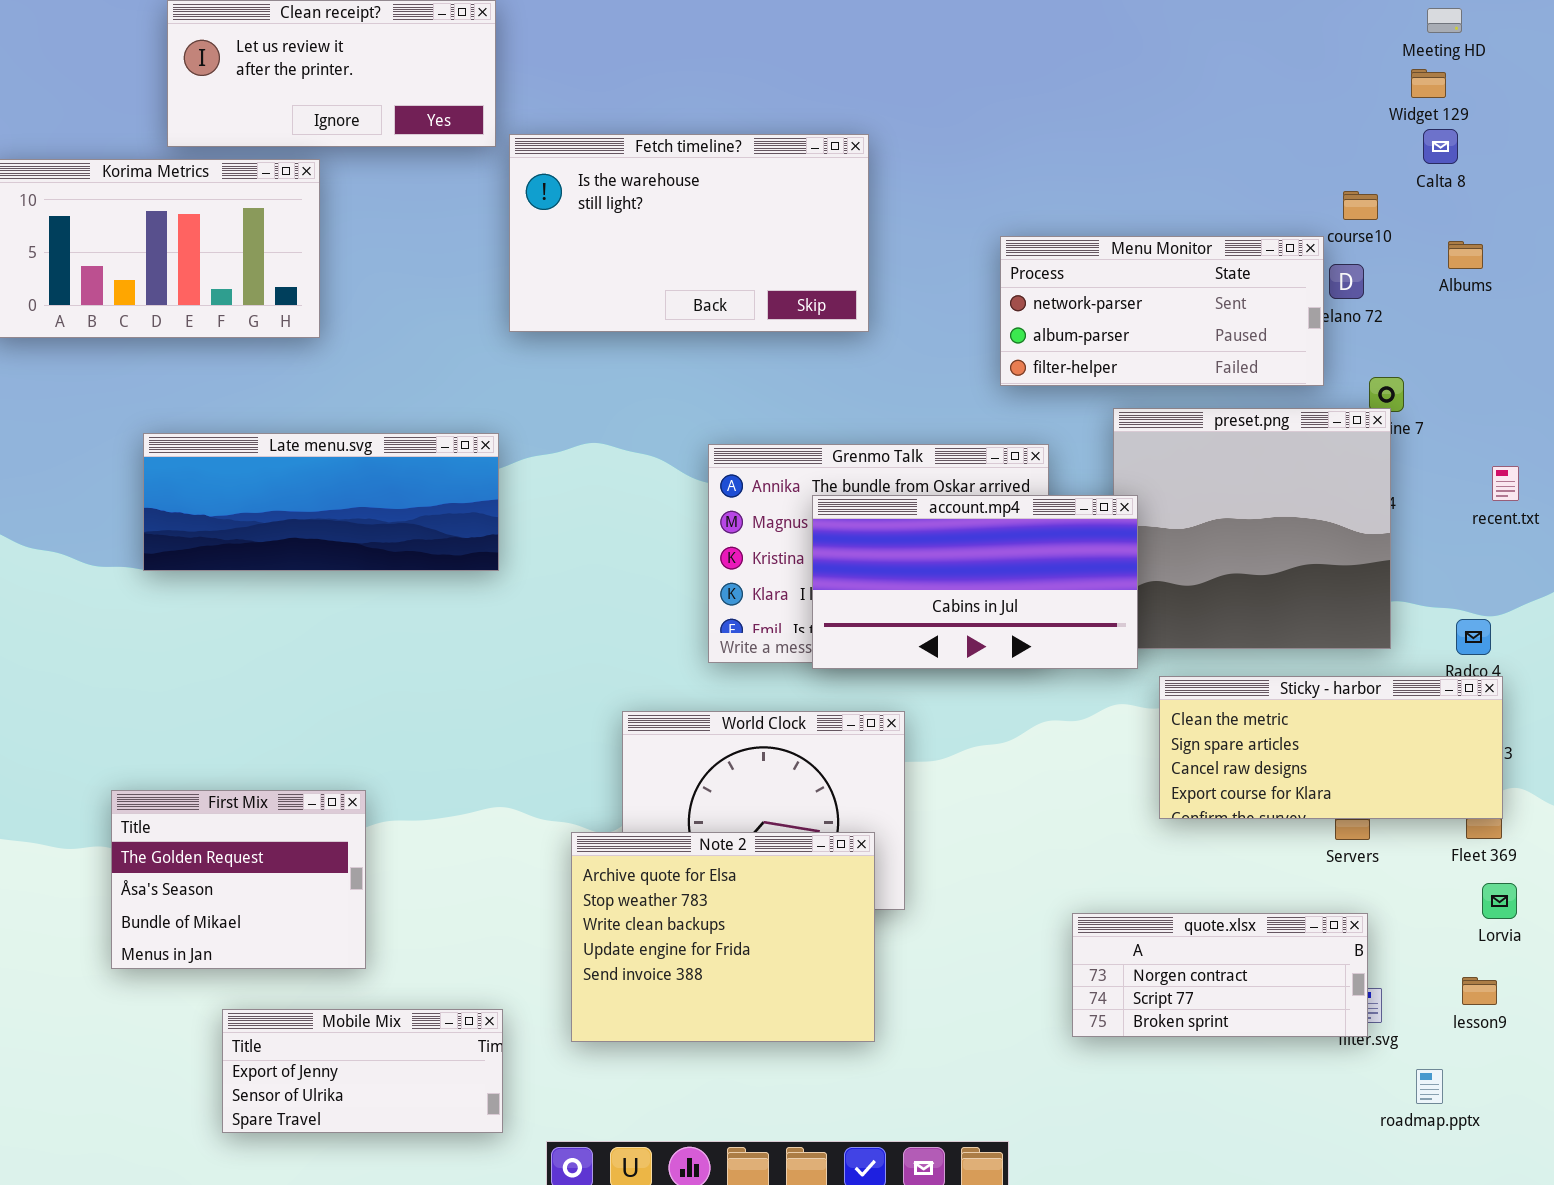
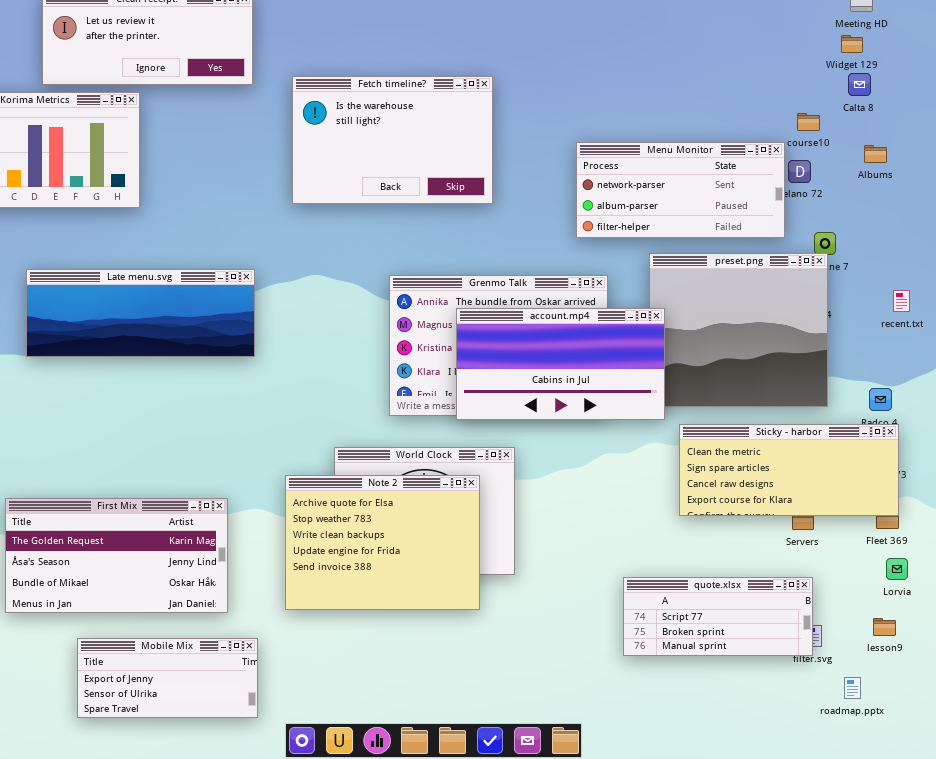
Fetch timeline?: [509,134,869,332] -> [292,76,493,204], resized
First Mix: [111,790,366,969] -> [5,498,228,613], resized
Note 2: [571,832,875,1042] -> [285,475,480,610], moved
quote.xlsx: [1072,913,1368,1037] -> [623,577,813,656], scrolled down 1 row

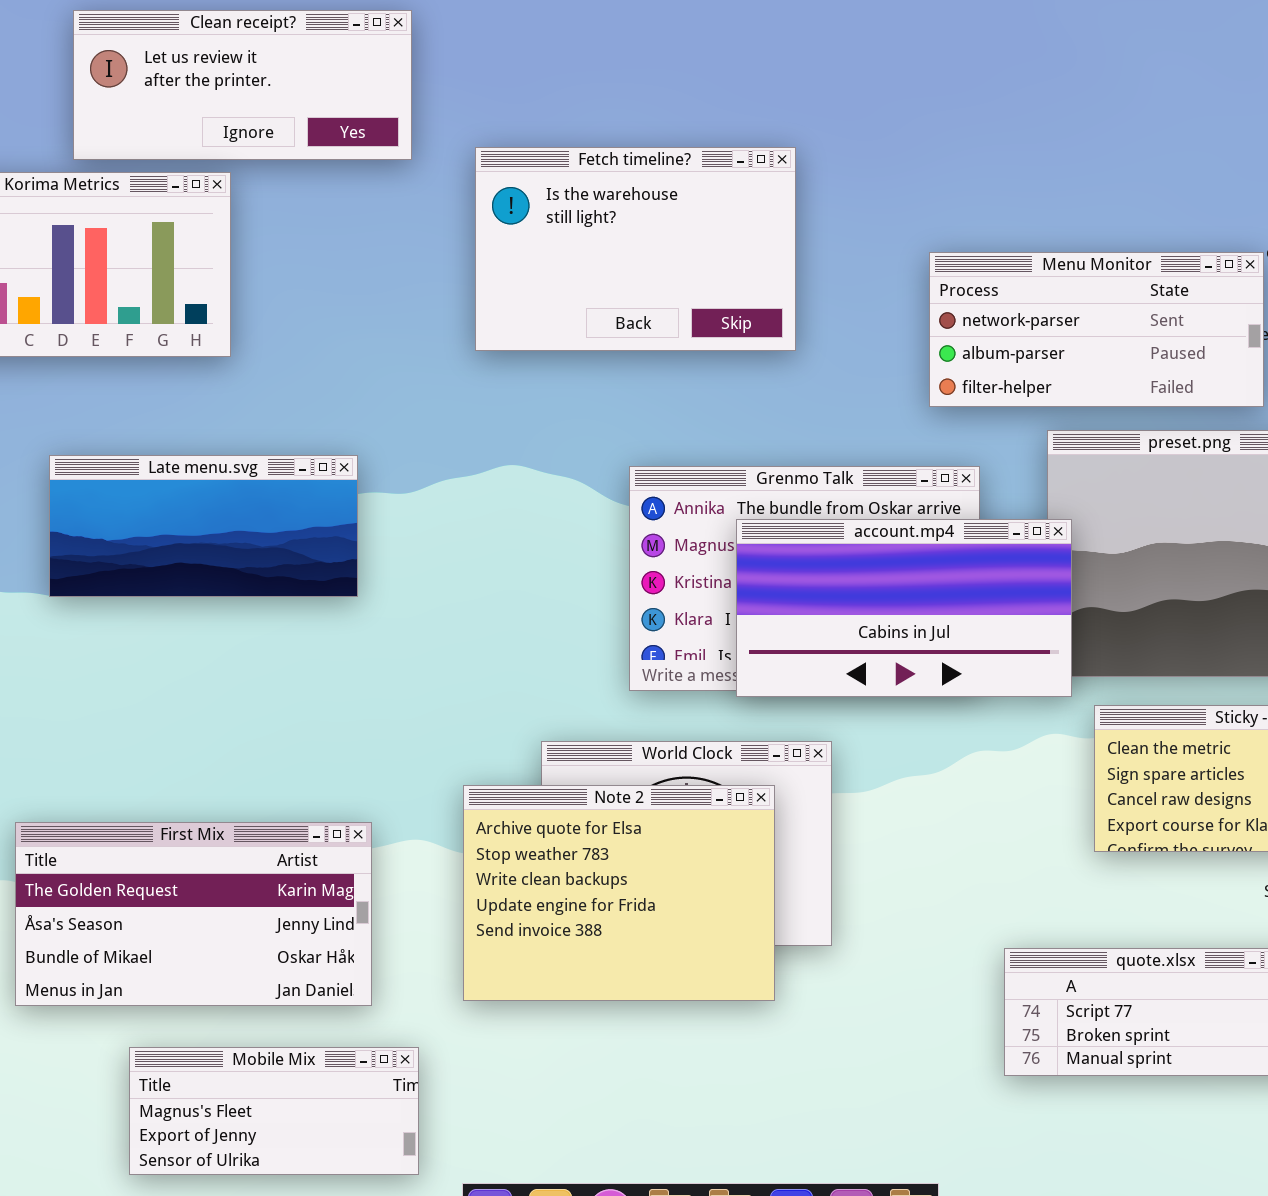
Late menu.svg: [26,269,255,357] -> [49,455,358,597], resized
Mobile Mix: [77,638,258,718] -> [129,1047,419,1175], scrolled up 1 row

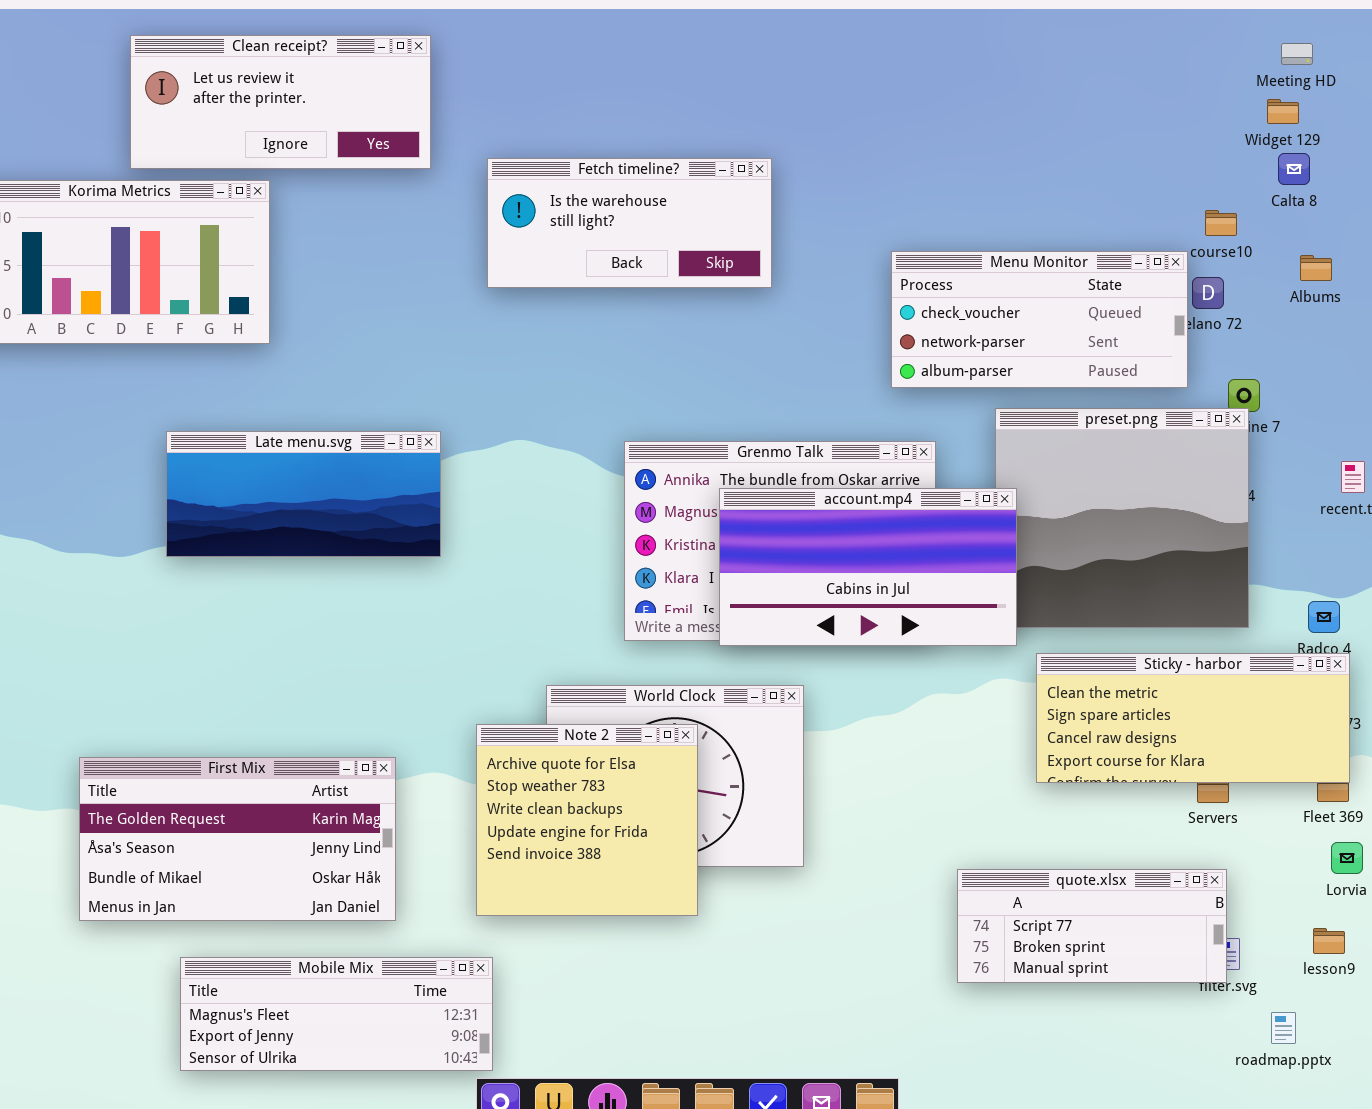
Fetch timeline?: [475,147,796,351] -> [487,158,772,288], resized
Menu Monitor: [929,252,1264,407] -> [891,251,1188,388], scrolled up 1 row
Late menu.svg: [49,455,358,597] -> [166,431,441,557], moved
Note 2: [463,785,775,1001] -> [476,724,698,916], resized
Mobile Mix: [129,1047,419,1175] -> [180,957,493,1071], resized

